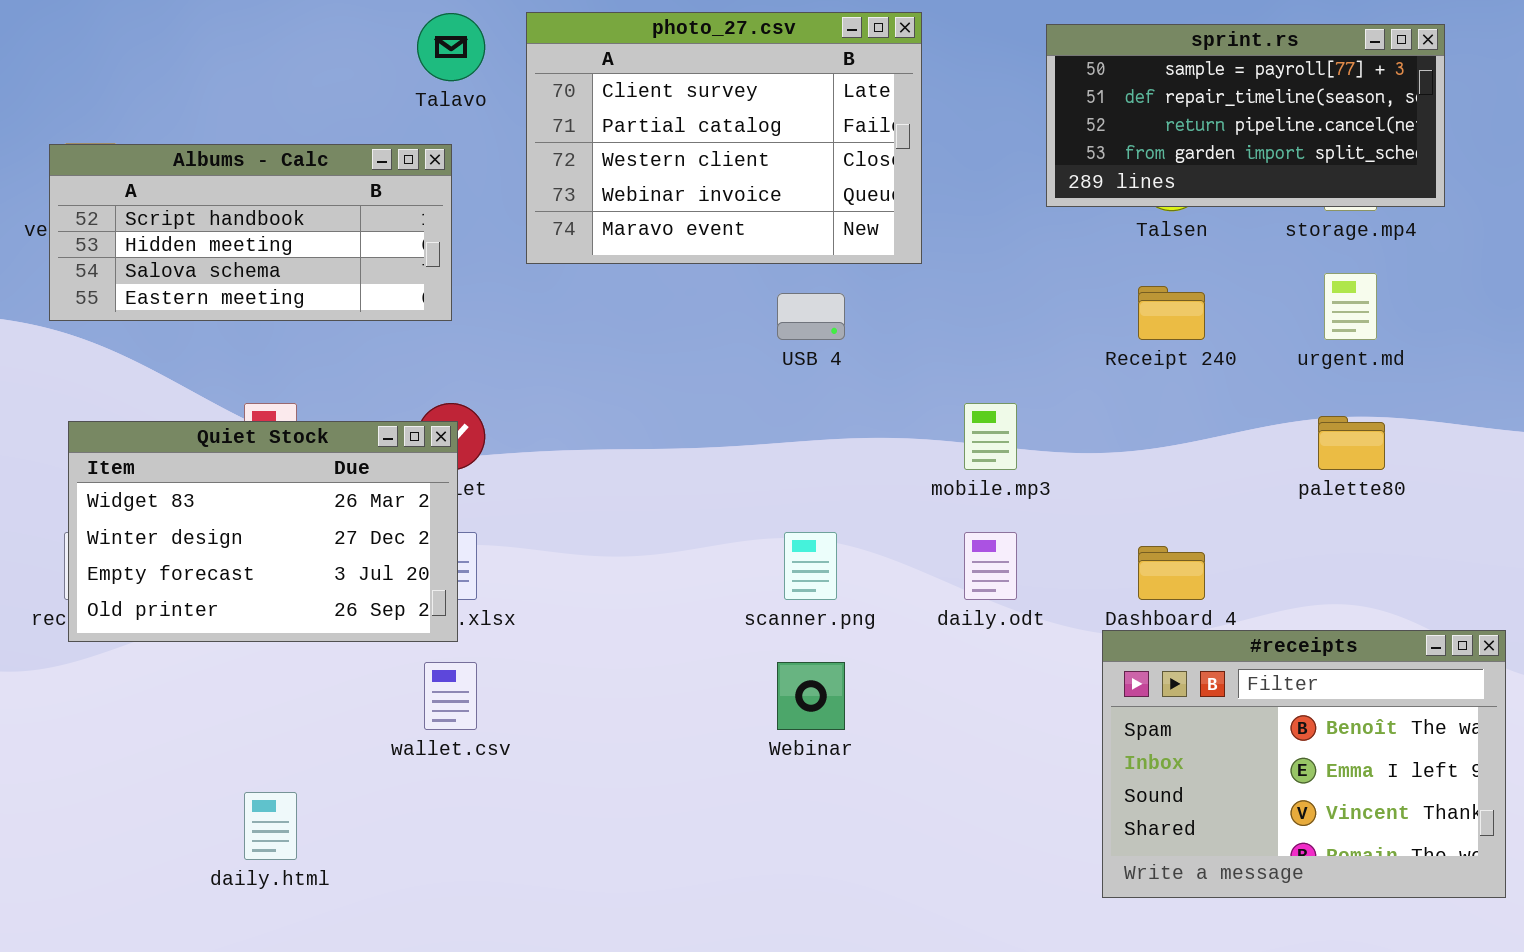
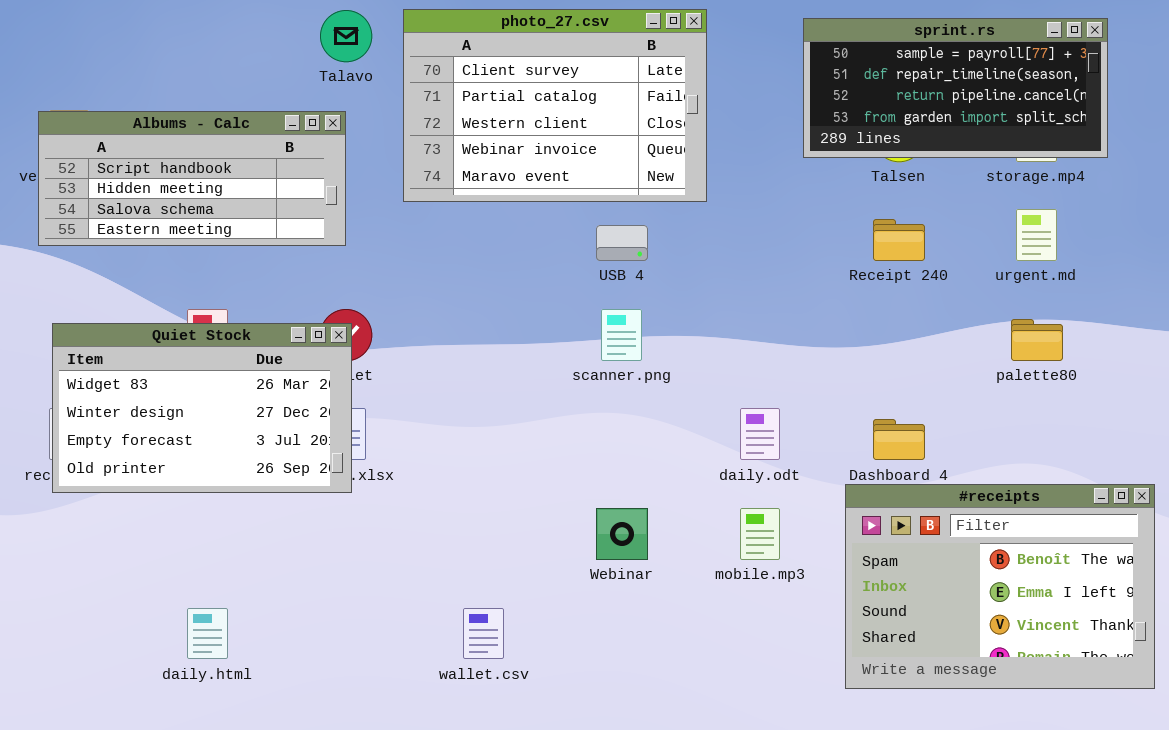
mobile.mp3: [964,403,1017,470] -> [740,508,780,560], moved
scanner.png: [784,532,837,600] -> [601,309,642,361], moved
wallet.csv: [424,662,477,730] -> [463,608,504,659], moved

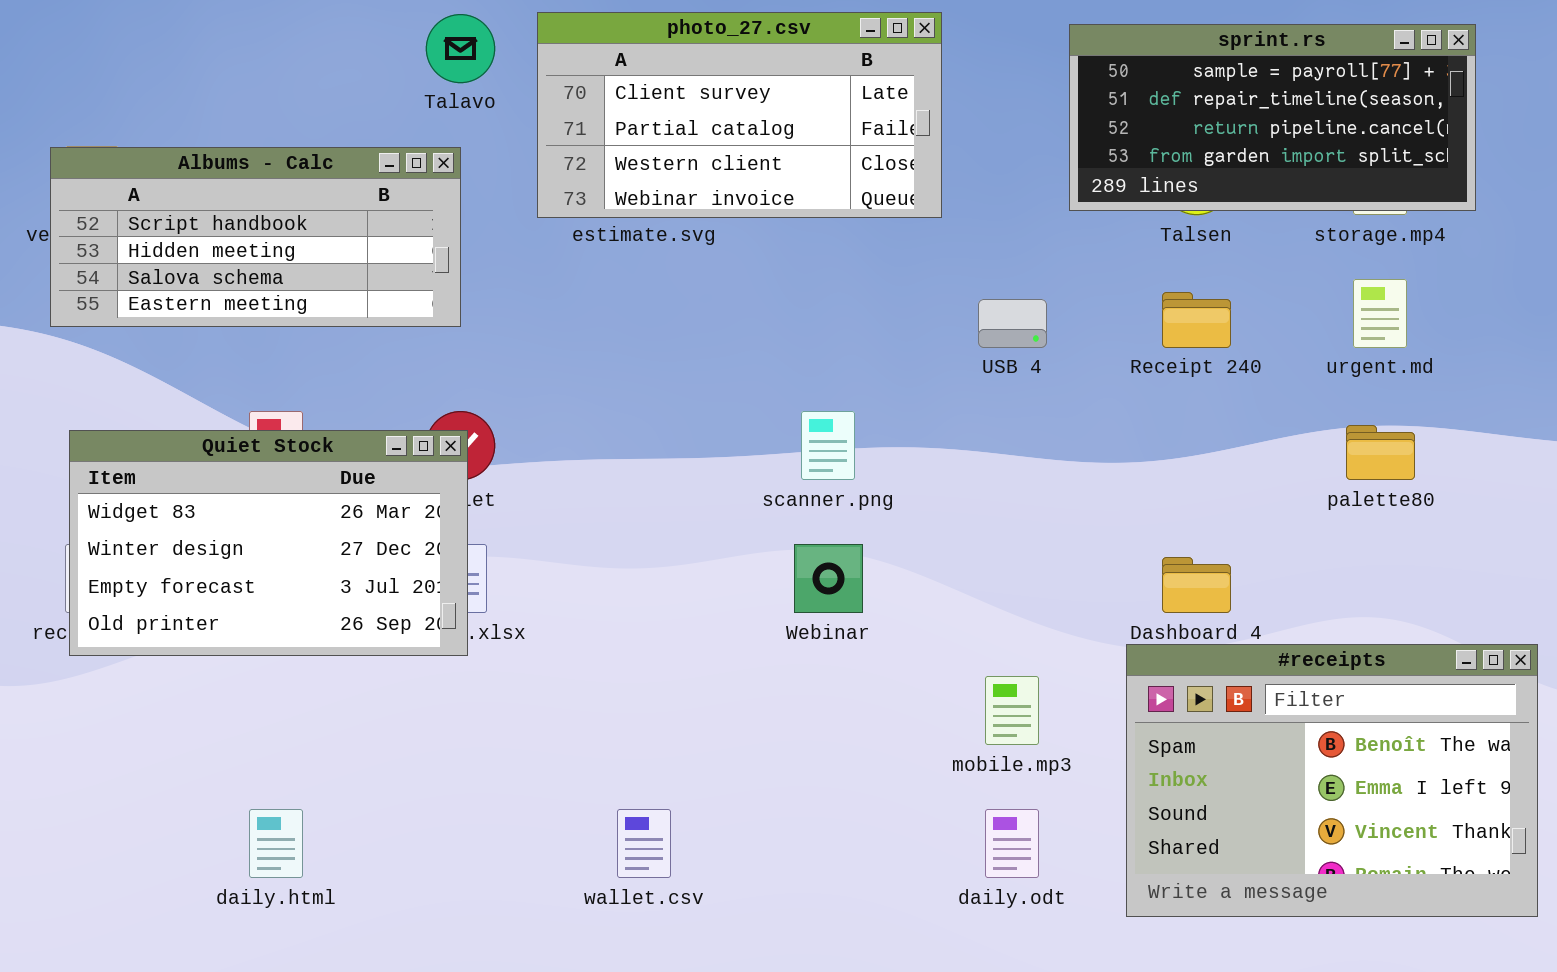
photo_27.csv: [403,9,707,202] -> [537,12,942,218], resized
USB 4: [596,225,648,261] -> [978,299,1047,348], moved
daily.odt: [740,408,780,460] -> [985,809,1039,878], moved
Webinar: [596,508,648,560] -> [794,544,863,613], moved

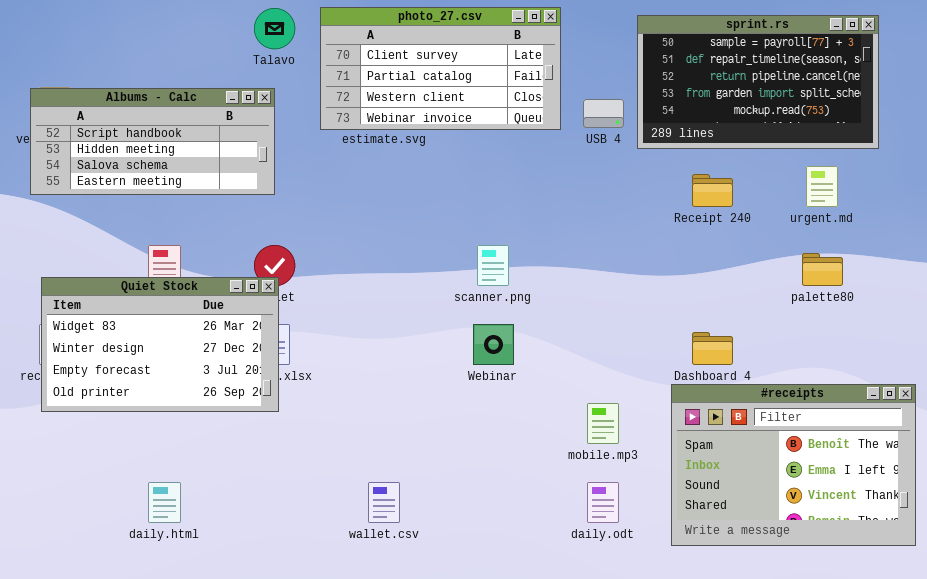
sprint.rs: [1069,24,1476,211] -> [637,15,879,149], resized
USB 4: [978,299,1047,348] -> [583,99,624,128], moved
Quiet Stock: [69,430,468,656] -> [41,277,279,412], moved

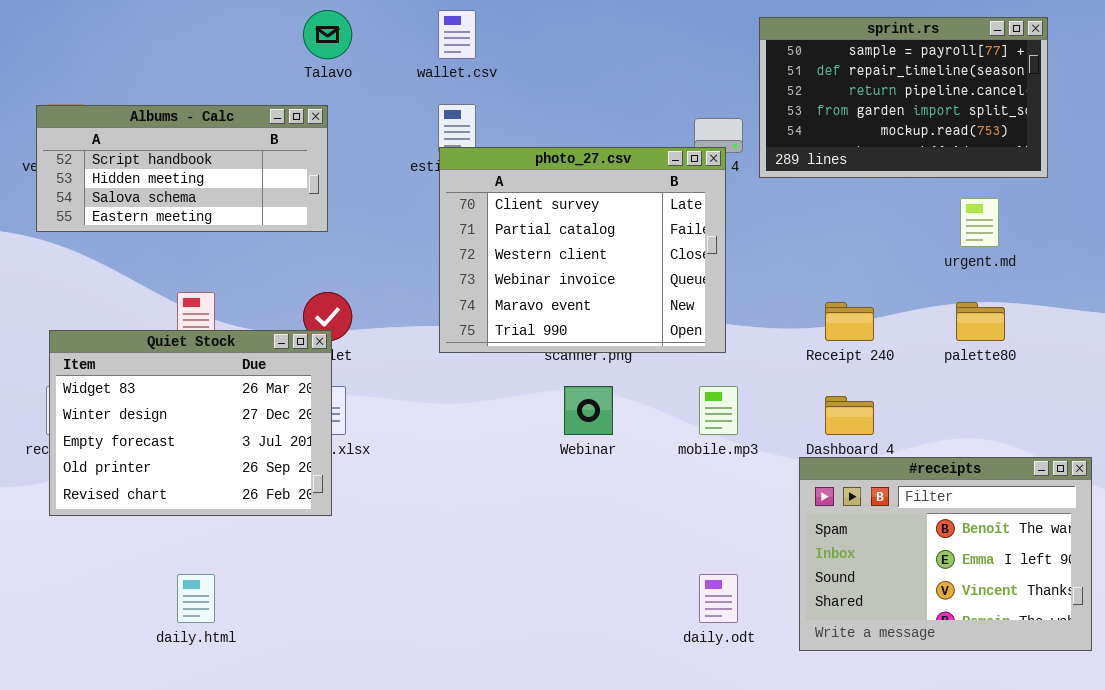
photo_27.csv: [320,7,561,130] -> [439,147,726,353], moved, resized
Receipt 240: [692,174,733,207] -> [825,302,874,341], moved
Quiet Stock: [41,277,279,412] -> [49,330,332,516], resized
mobile.mp3: [587,403,619,444] -> [699,386,738,435], moved
wallet.csv: [368,482,400,523] -> [438,10,476,59], moved

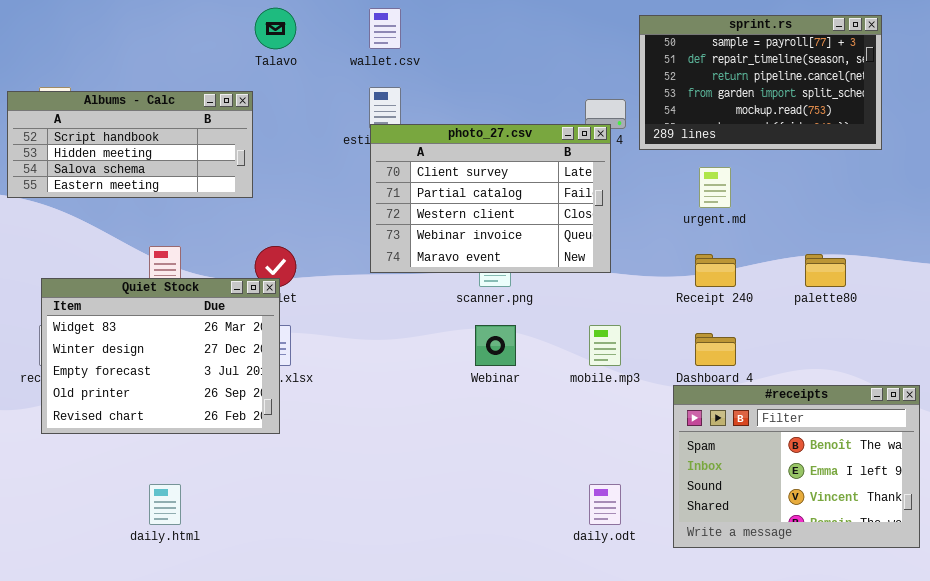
Albums - Calc: [36,105,328,232] -> [7,91,253,198], moved
photo_27.csv: [439,147,726,353] -> [370,124,611,273], resized
urgent.md: [960,198,999,247] -> [699,167,731,208], moved

